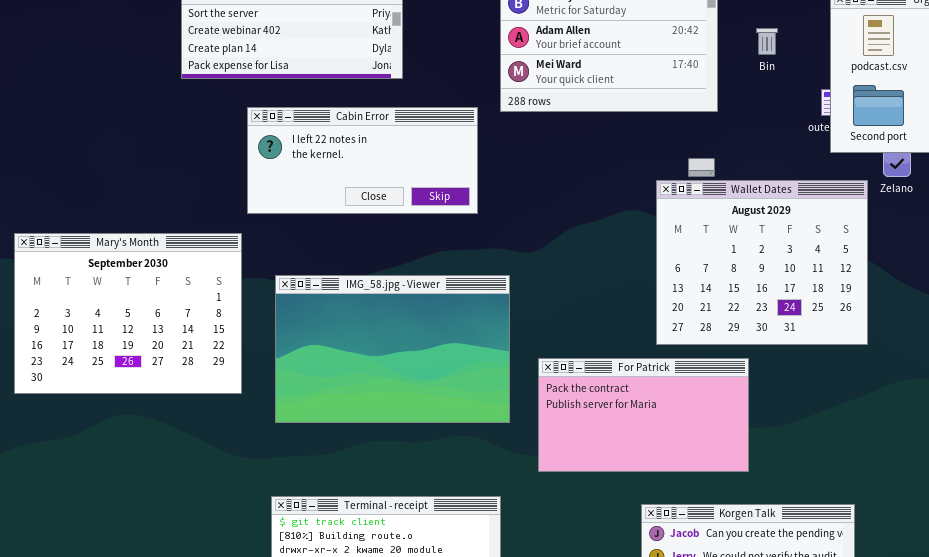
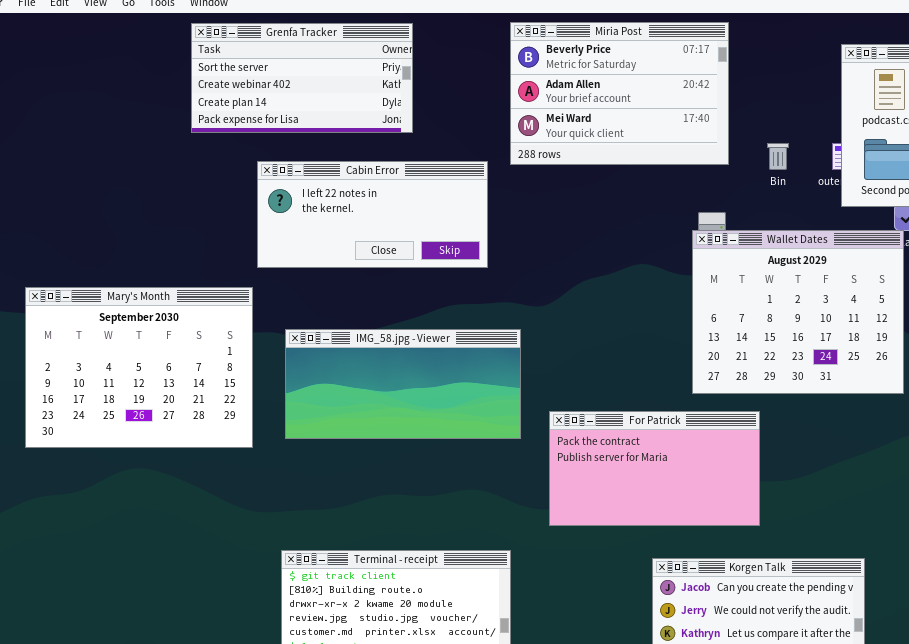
Bin: [756,28,778,55] -> [767,143,789,170], moved
Wallet Dates: [656,180,868,345] -> [692,230,904,394], moved
IMG_58.jpg - Viewer: [275,275,510,423] -> [285,329,521,439], resized

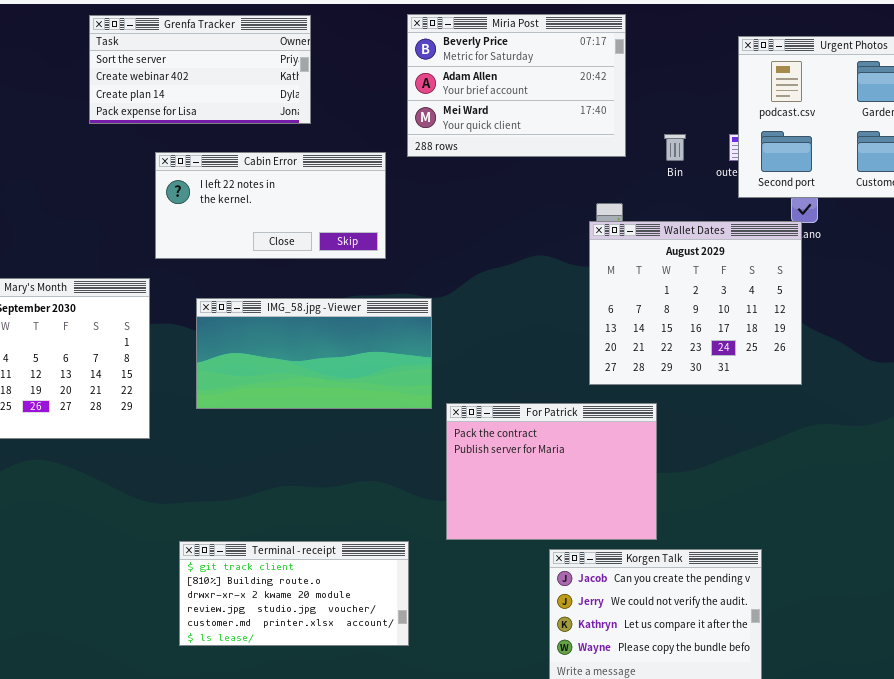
IMG_58.jpg - Viewer: [285,329,521,439] -> [196,298,432,409], moved
For Patrick: [549,411,760,526] -> [446,403,657,540], resized

